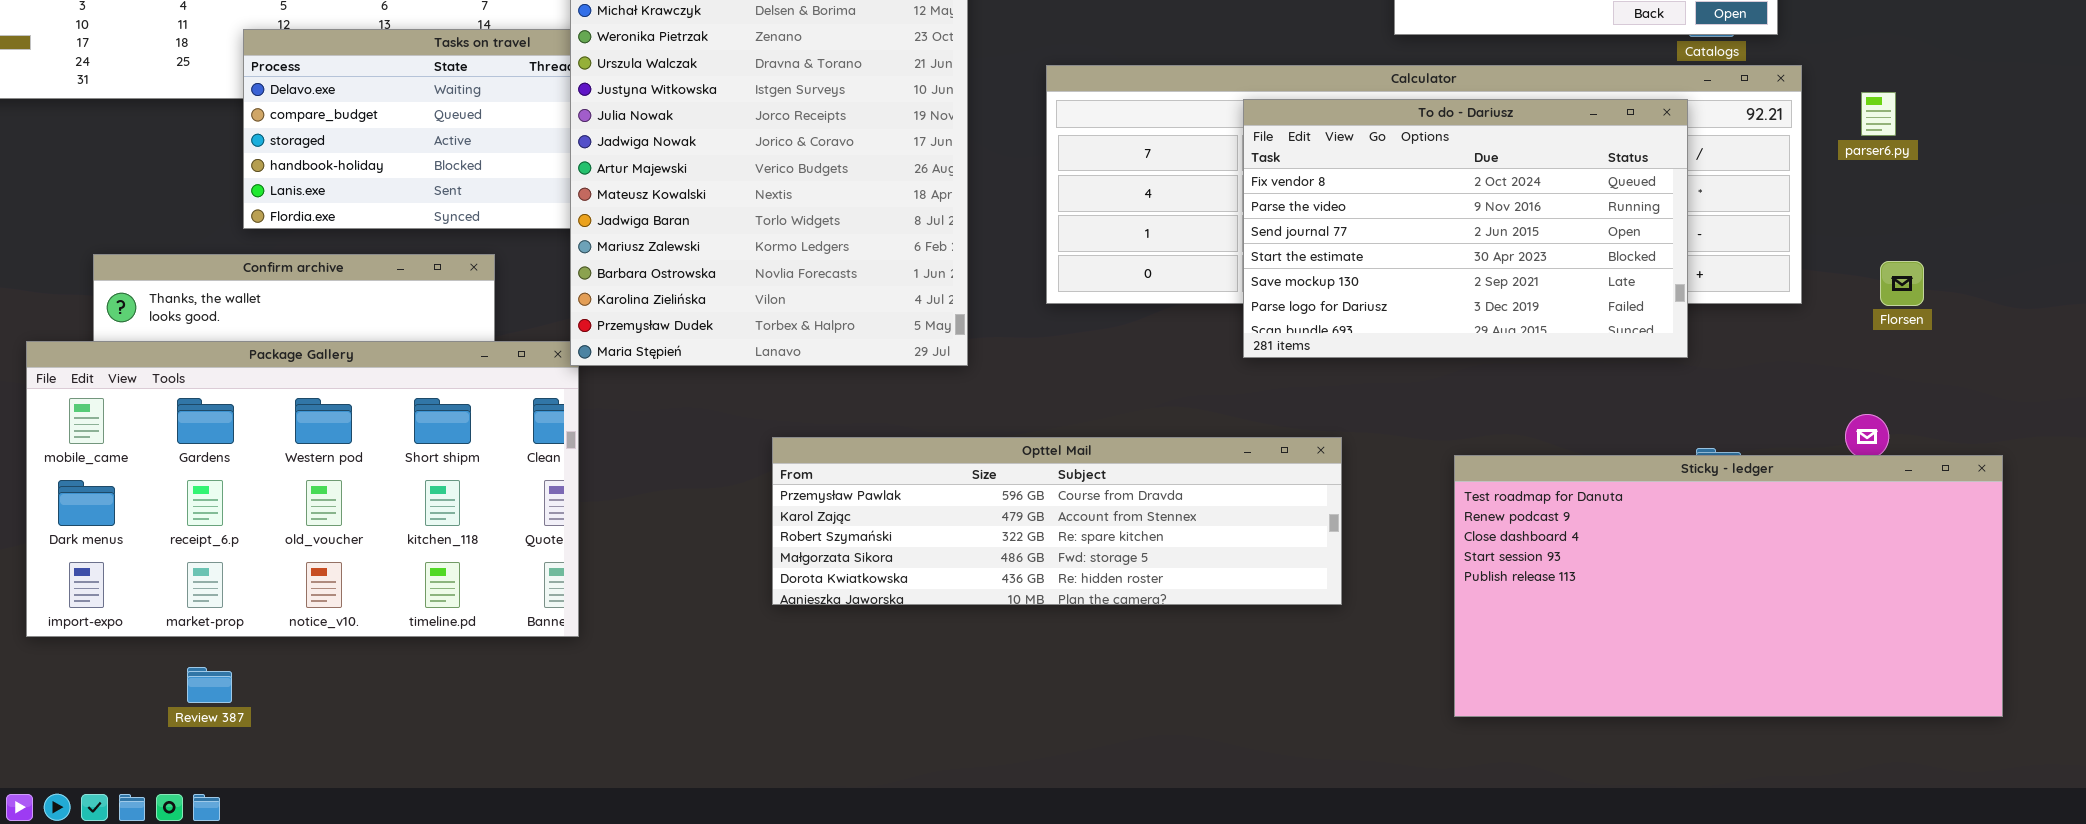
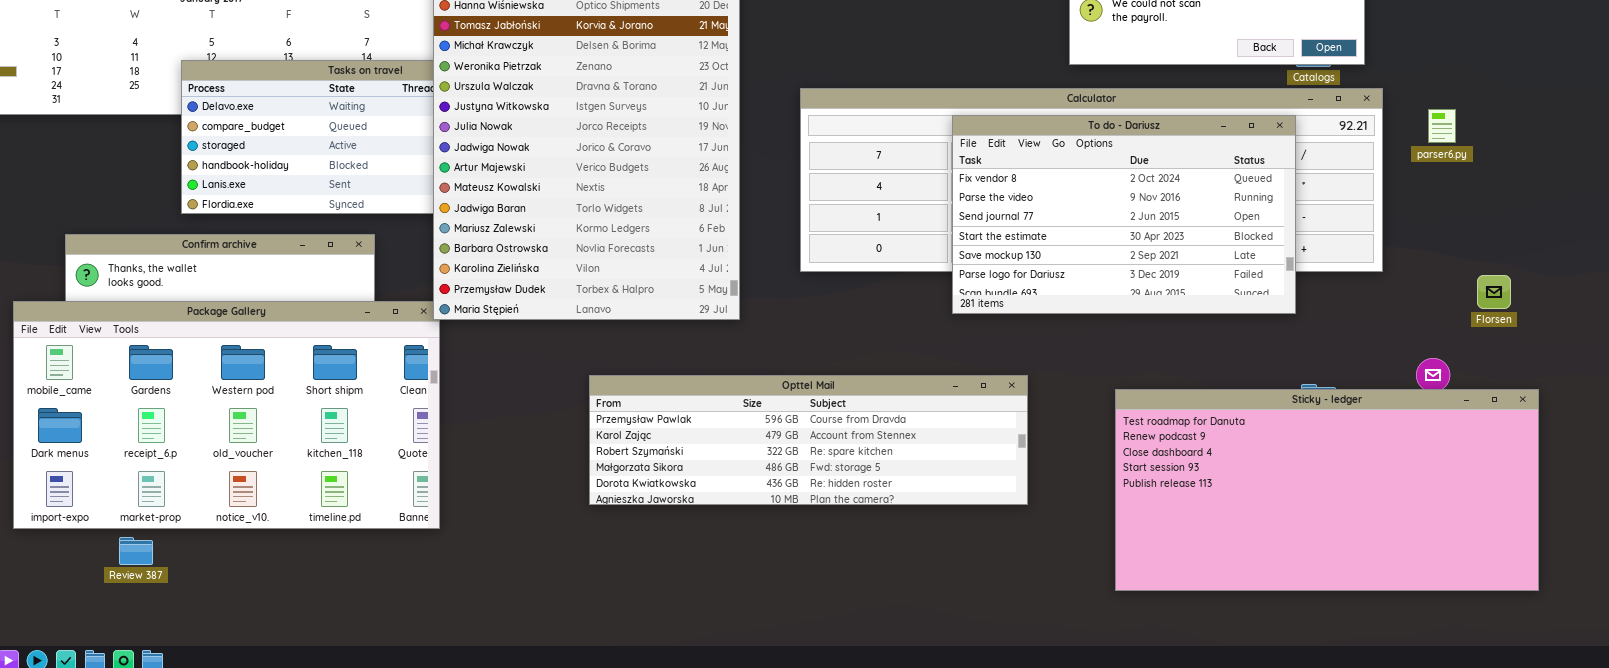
Florsen: [1880,261,1924,306] -> [1477,275,1511,309], moved
Review 387: [187,667,232,703] -> [119,537,153,565], moved

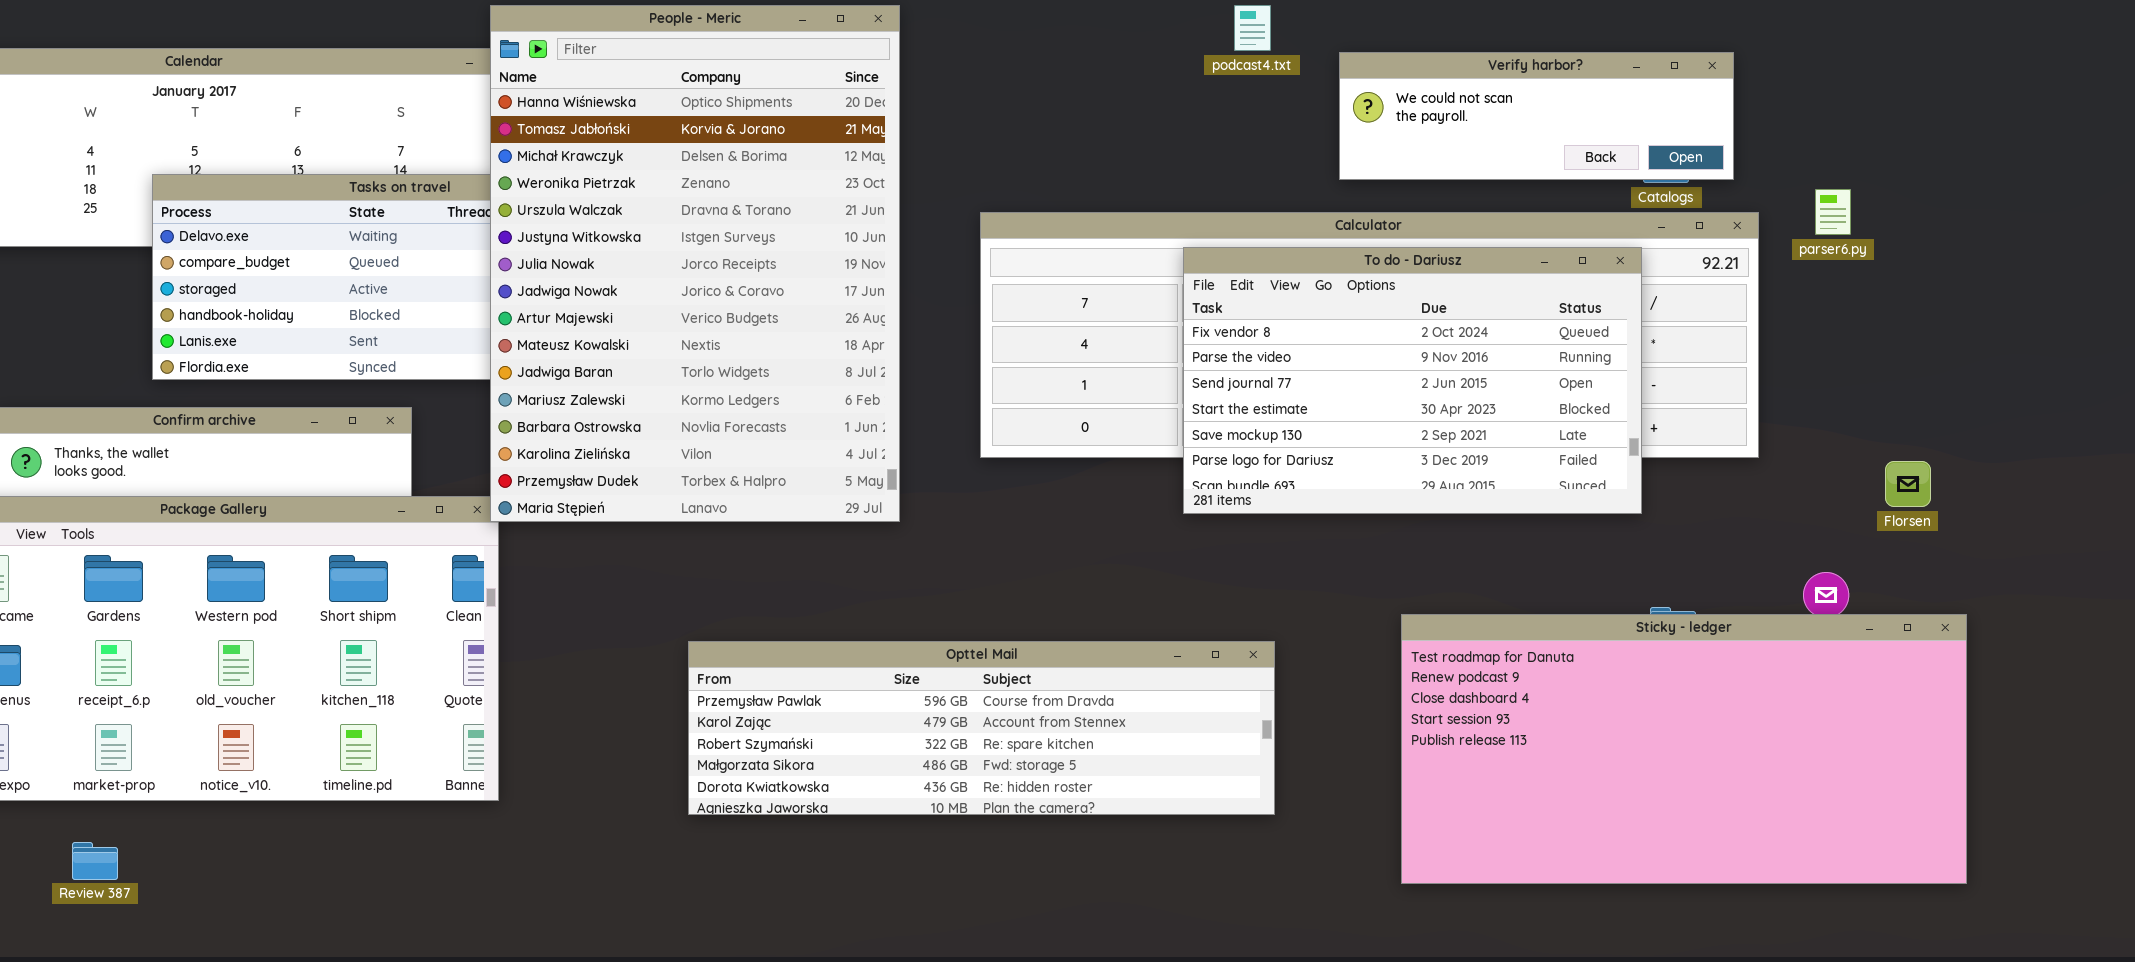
parser6.py: [1428,109,1456,143] -> [1815,189,1851,235], moved
Opttel Mail: [589,375,1028,505] -> [688,641,1275,815], moved
Review 387: [119,537,153,565] -> [72,842,118,880], moved

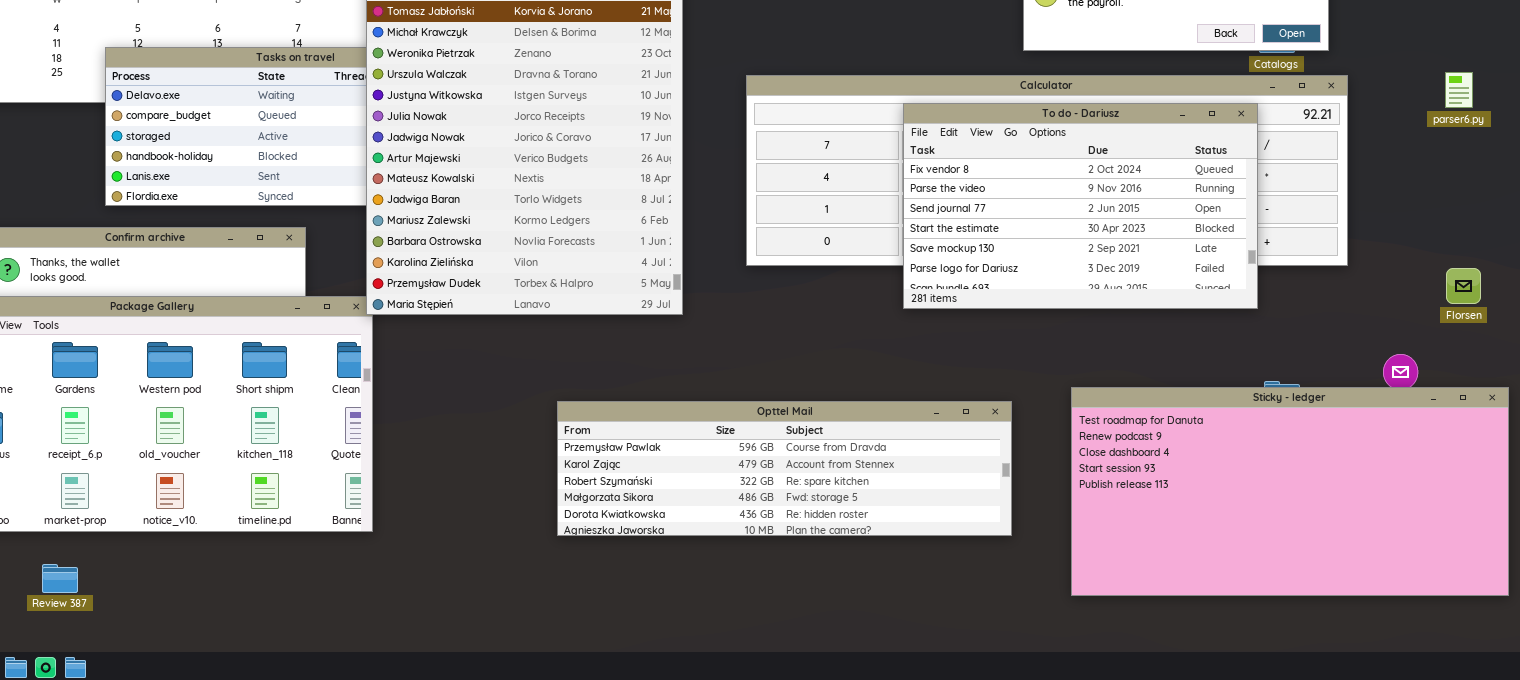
parser6.py: [1815,189,1851,235] -> [1445,72,1473,108], moved
Opttel Mail: [688,641,1275,815] -> [557,401,1012,536], moved

